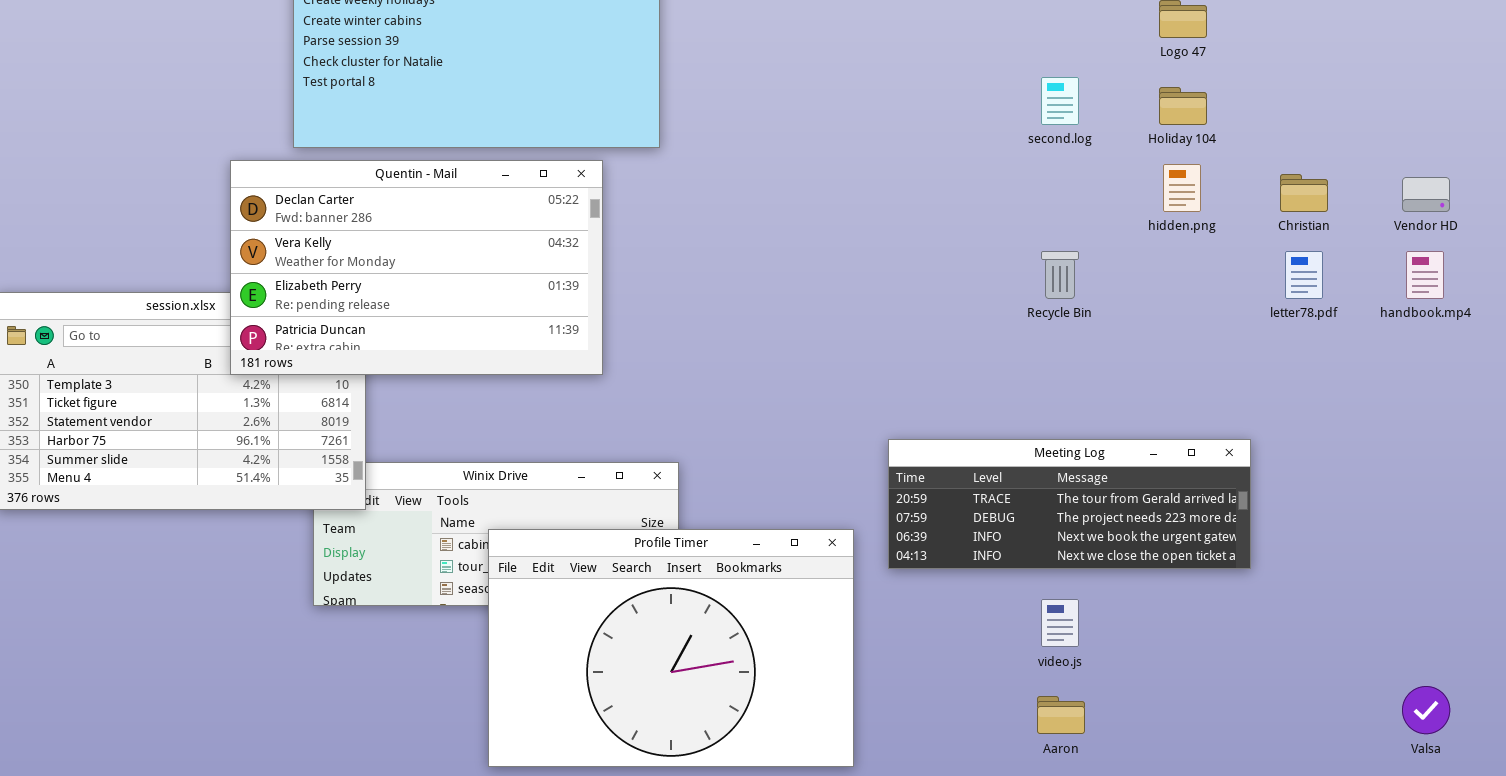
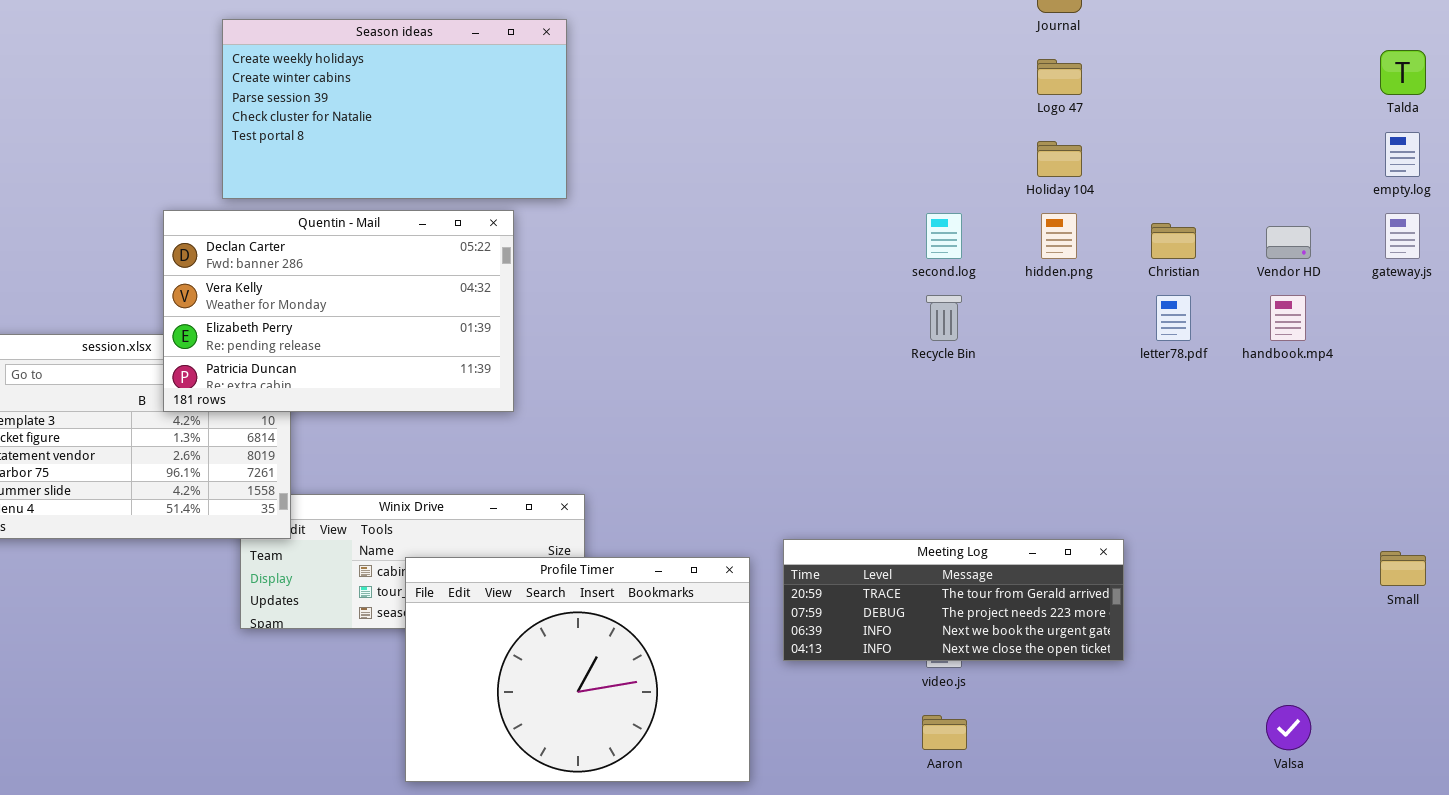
second.log: [1041,77,1079,125] -> [926,213,962,259], moved
Meeting Log: [888,439,1251,569] -> [783,539,1124,661], moved

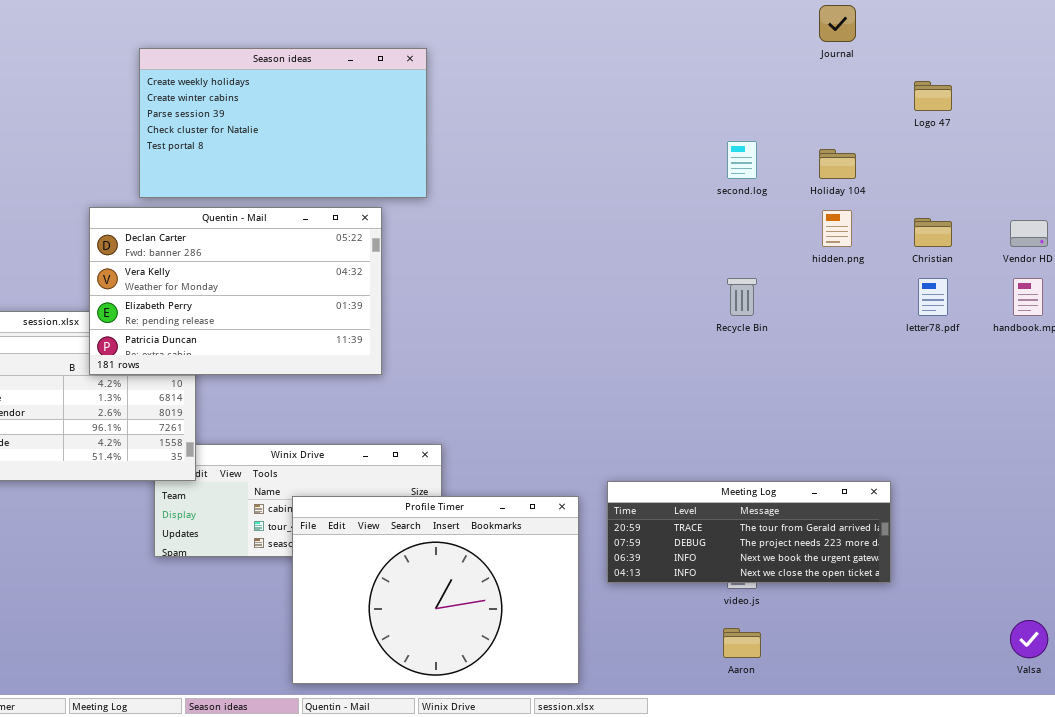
Logo 47: [1037,59,1082,95] -> [914,81,952,111], moved
second.log: [926,213,962,259] -> [727,141,757,179], moved

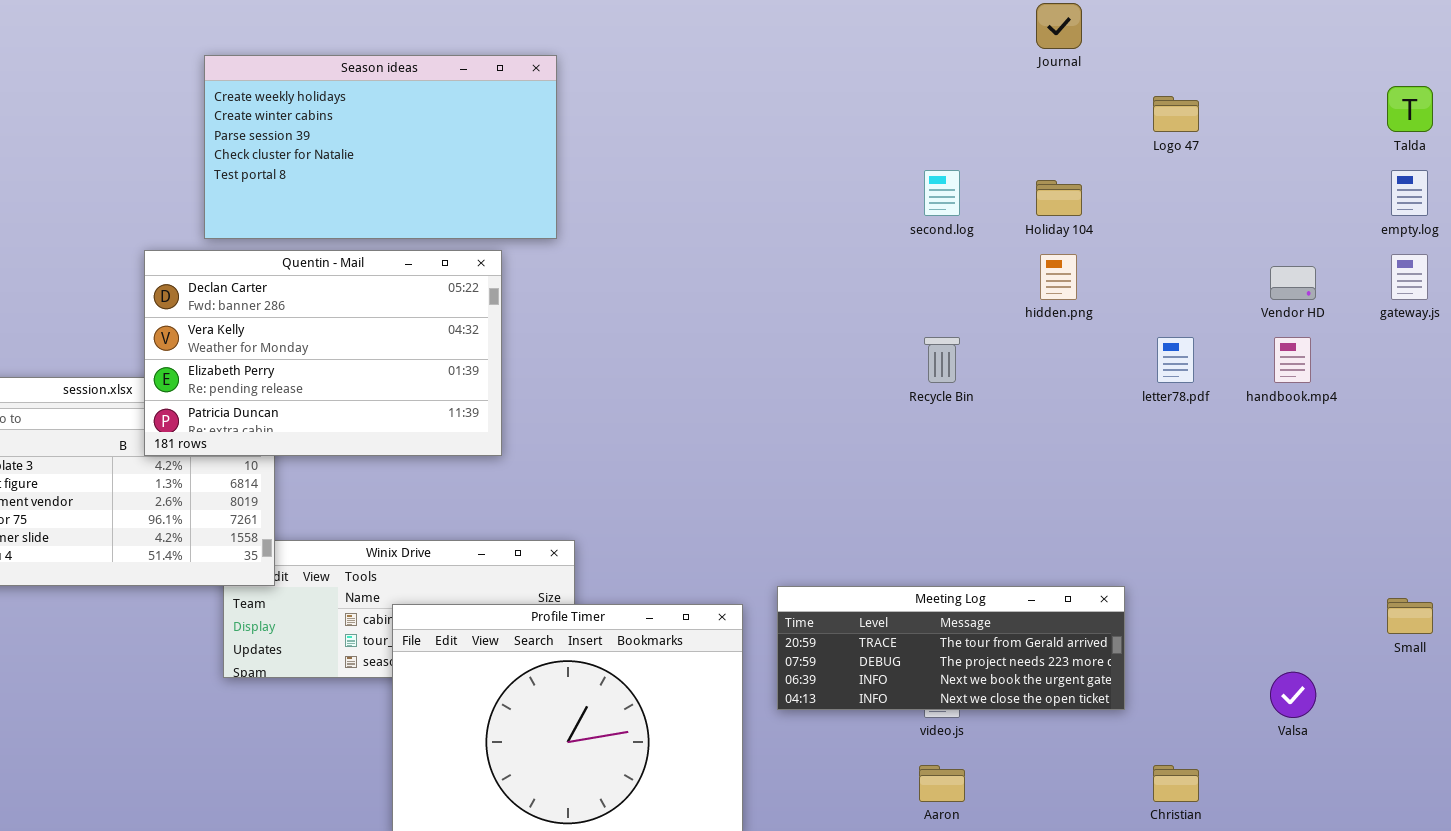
Christian: [914,218,952,247] -> [1153,765,1199,802], moved
Valsa: [1010,620,1048,658] -> [1270,672,1316,718], moved

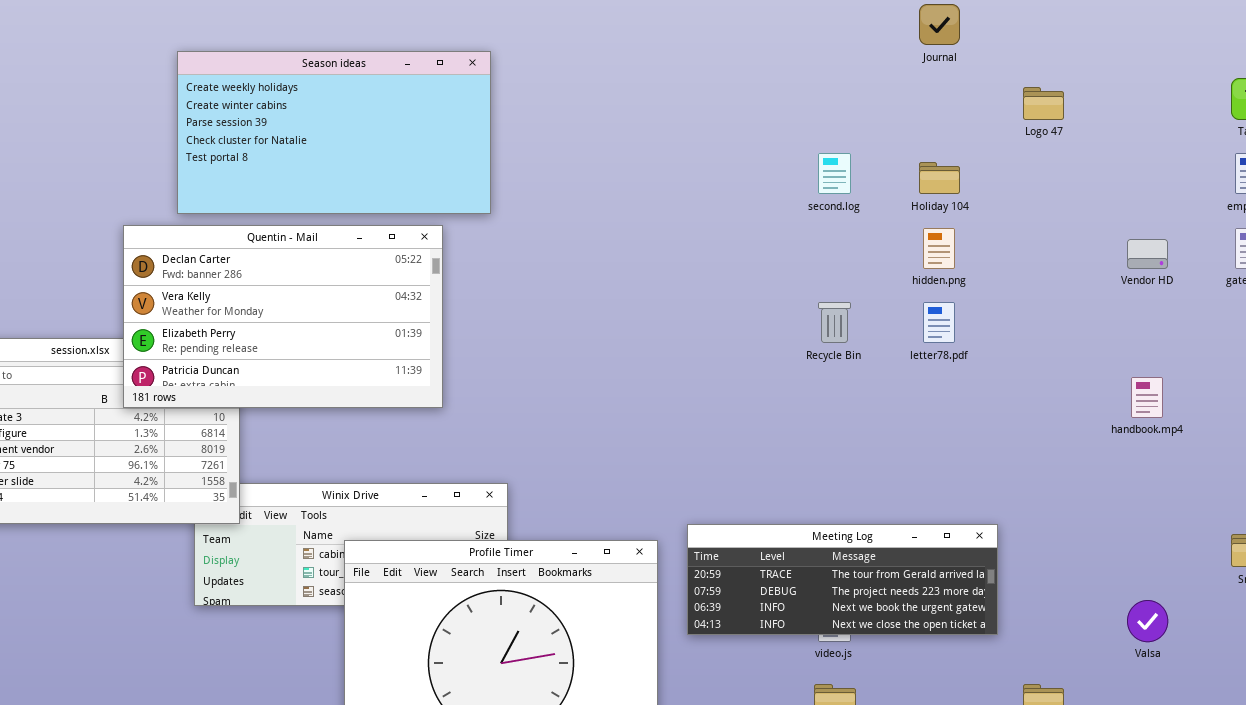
letter78.pdf: [1157,337,1194,383] -> [923,302,955,343], moved
handbook.mp4: [1274,337,1311,383] -> [1131,377,1163,418], moved

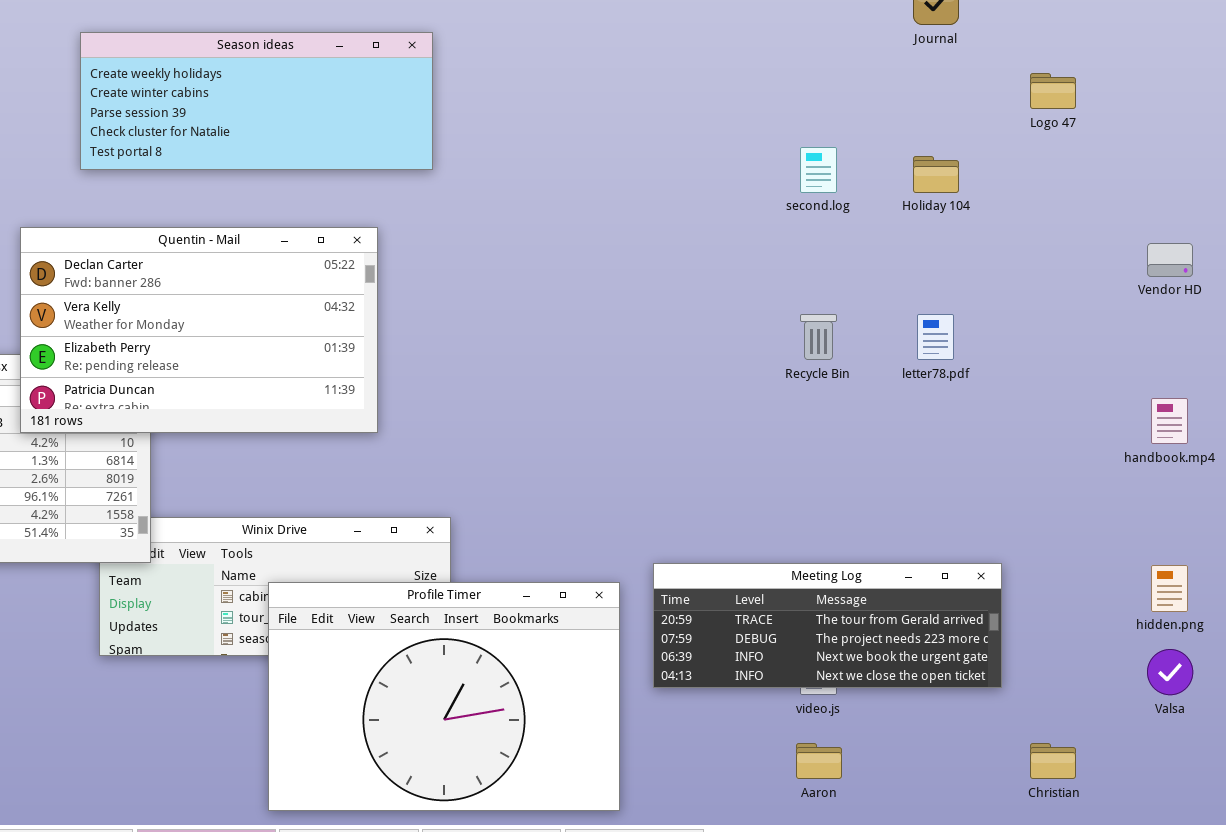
Season ideas: [177,51,491,214] -> [80,32,433,170], resized
hidden.png: [923,228,955,269] -> [1151,565,1188,612], moved

